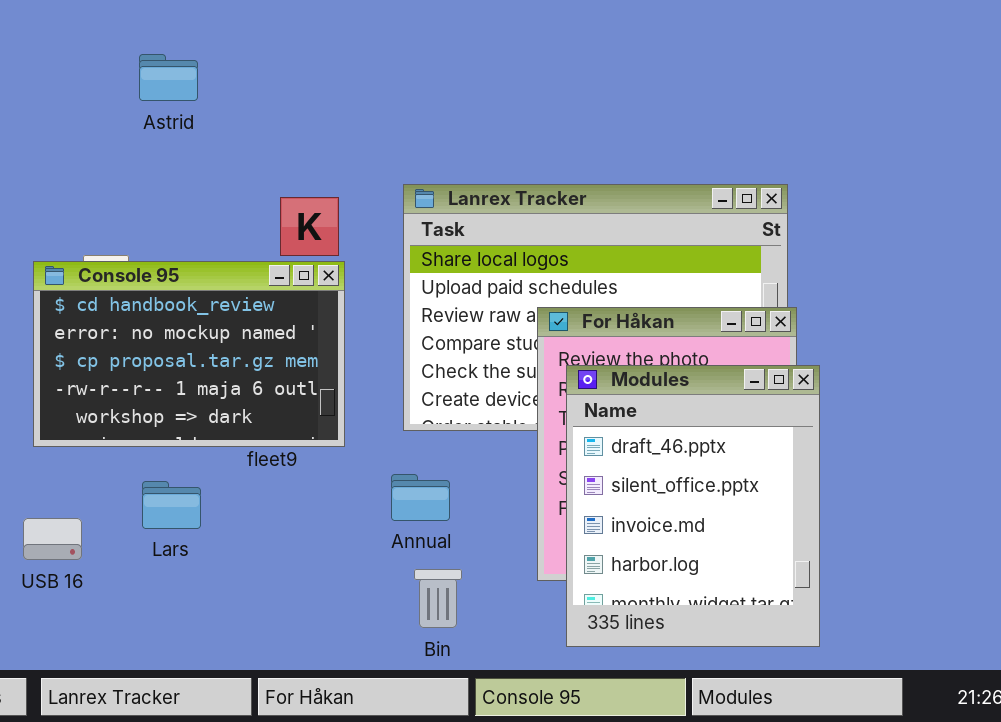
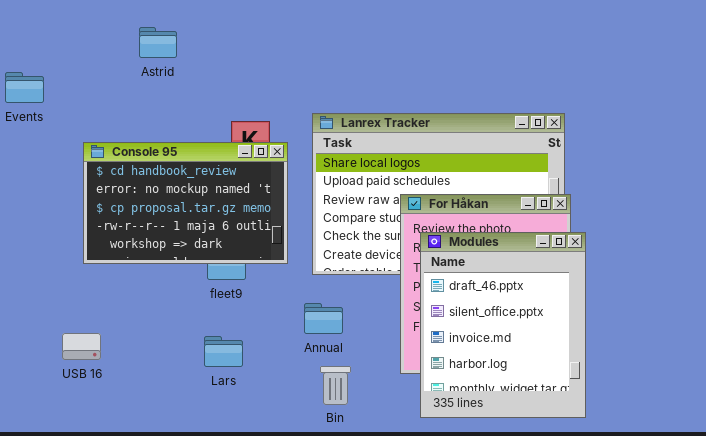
Console 95: [33,261,345,447] -> [83,142,288,264], moved
Lars: [142,481,201,529] -> [204,336,243,367], moved

